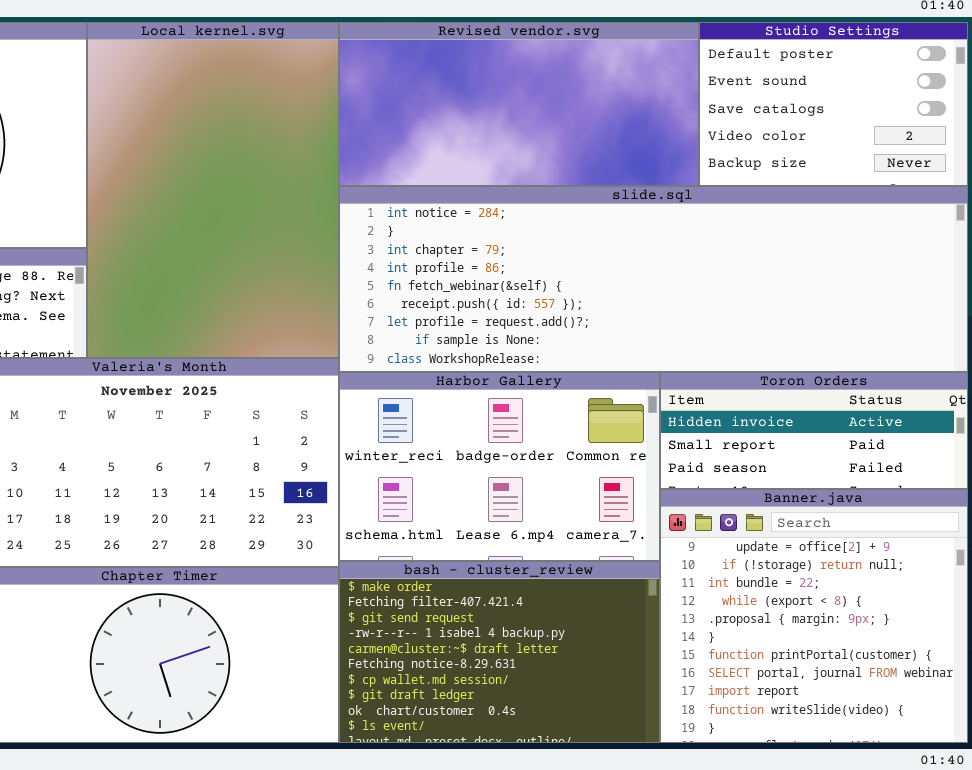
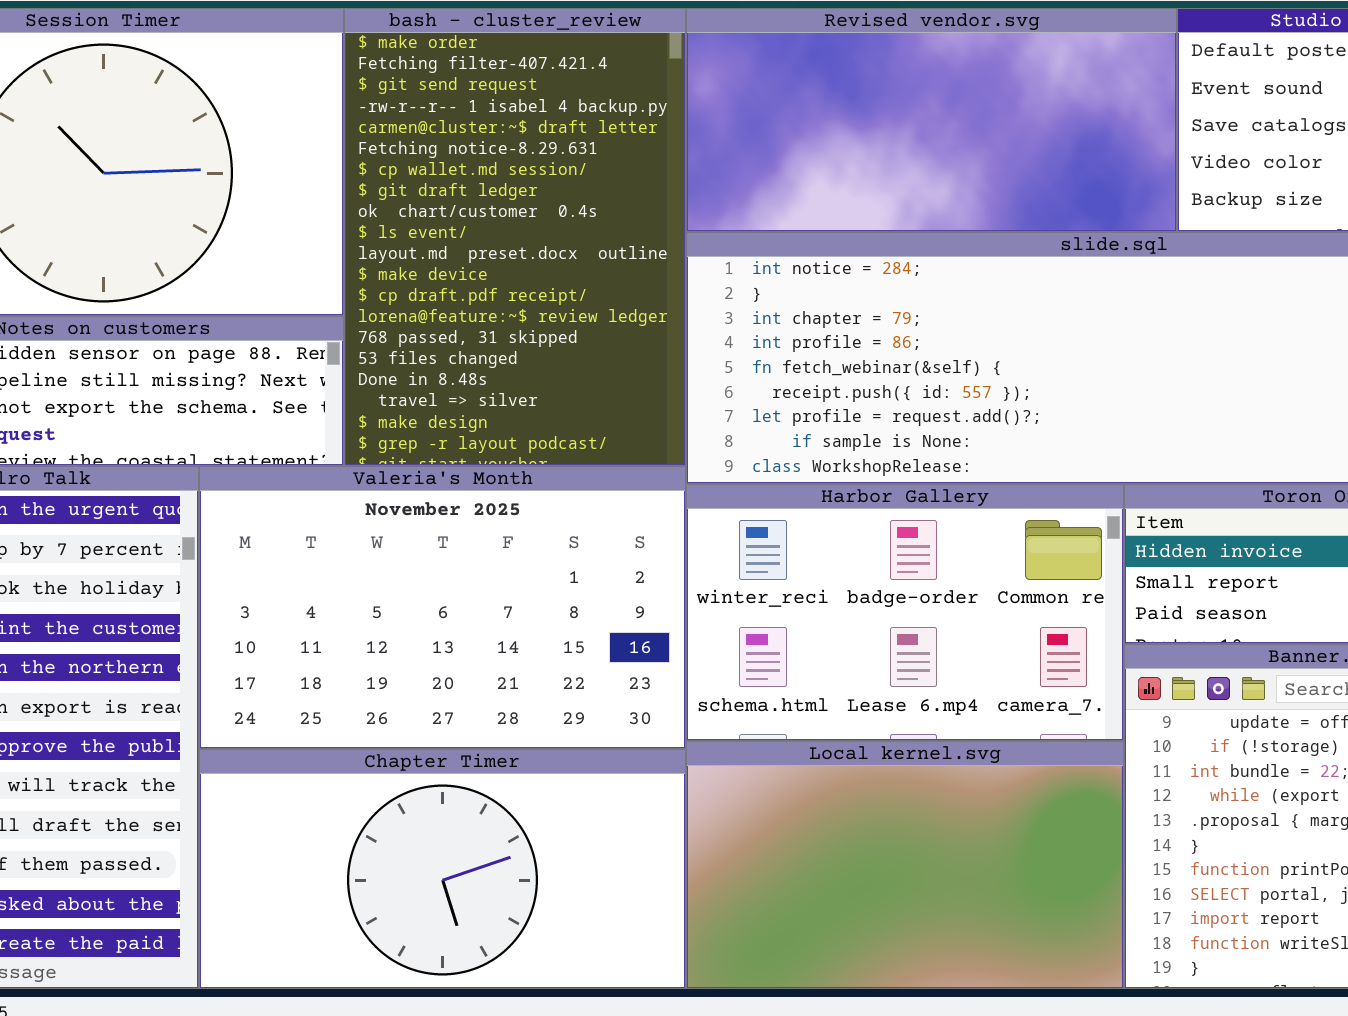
Local kernel.svg: [87,22,339,358] -> [686,741,1124,989], moved, resized
bash - cluster_review: [339,561,660,743] -> [344,8,686,466], moved, resized

